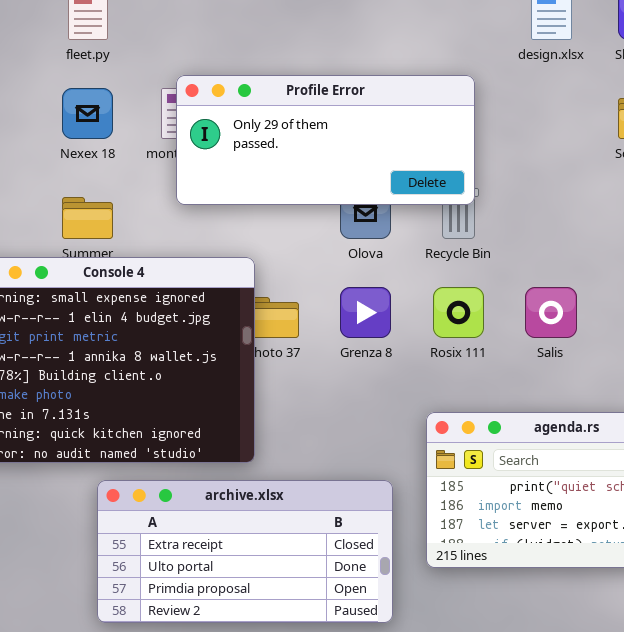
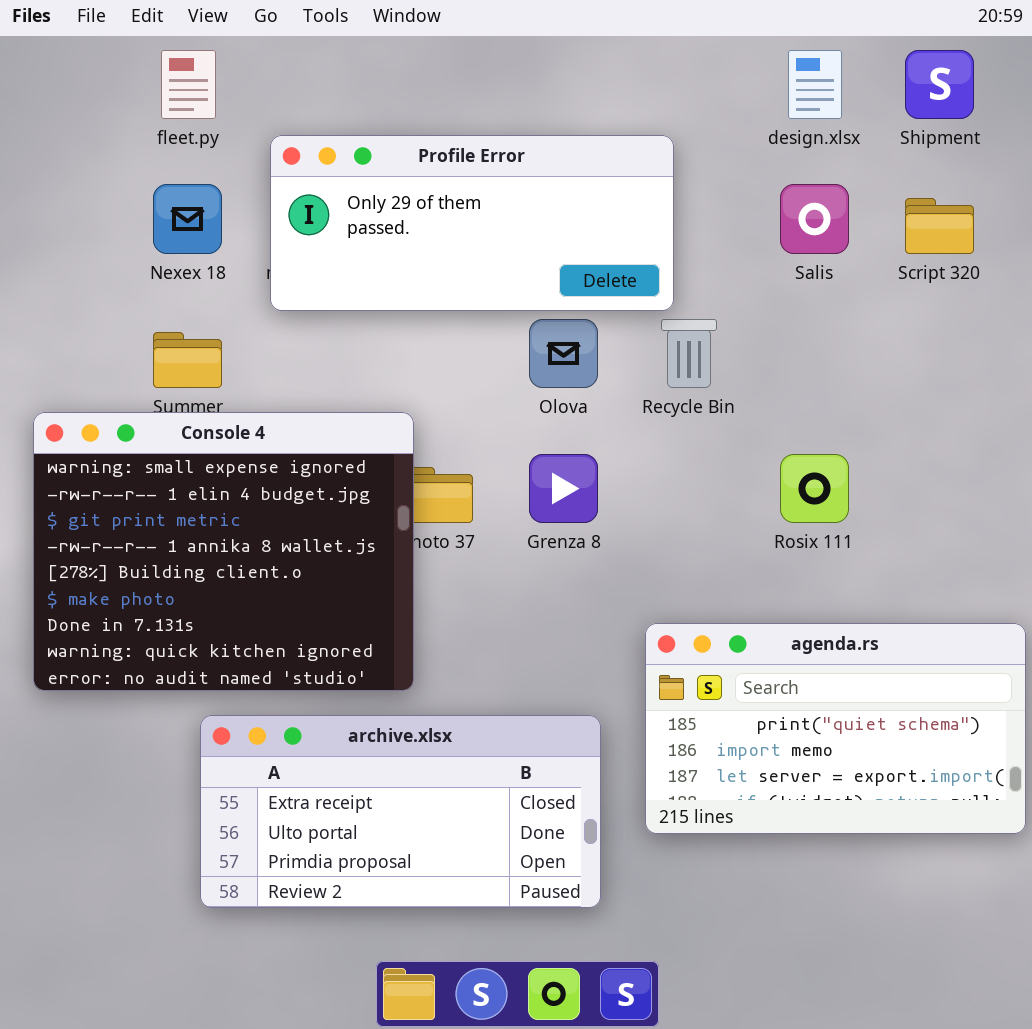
Profile Error: [176,75,475,205] -> [270,135,674,311], moved
Rosix 111: [433,287,484,338] -> [780,454,849,523], moved
Salis: [525,287,577,338] -> [780,184,849,254], moved

